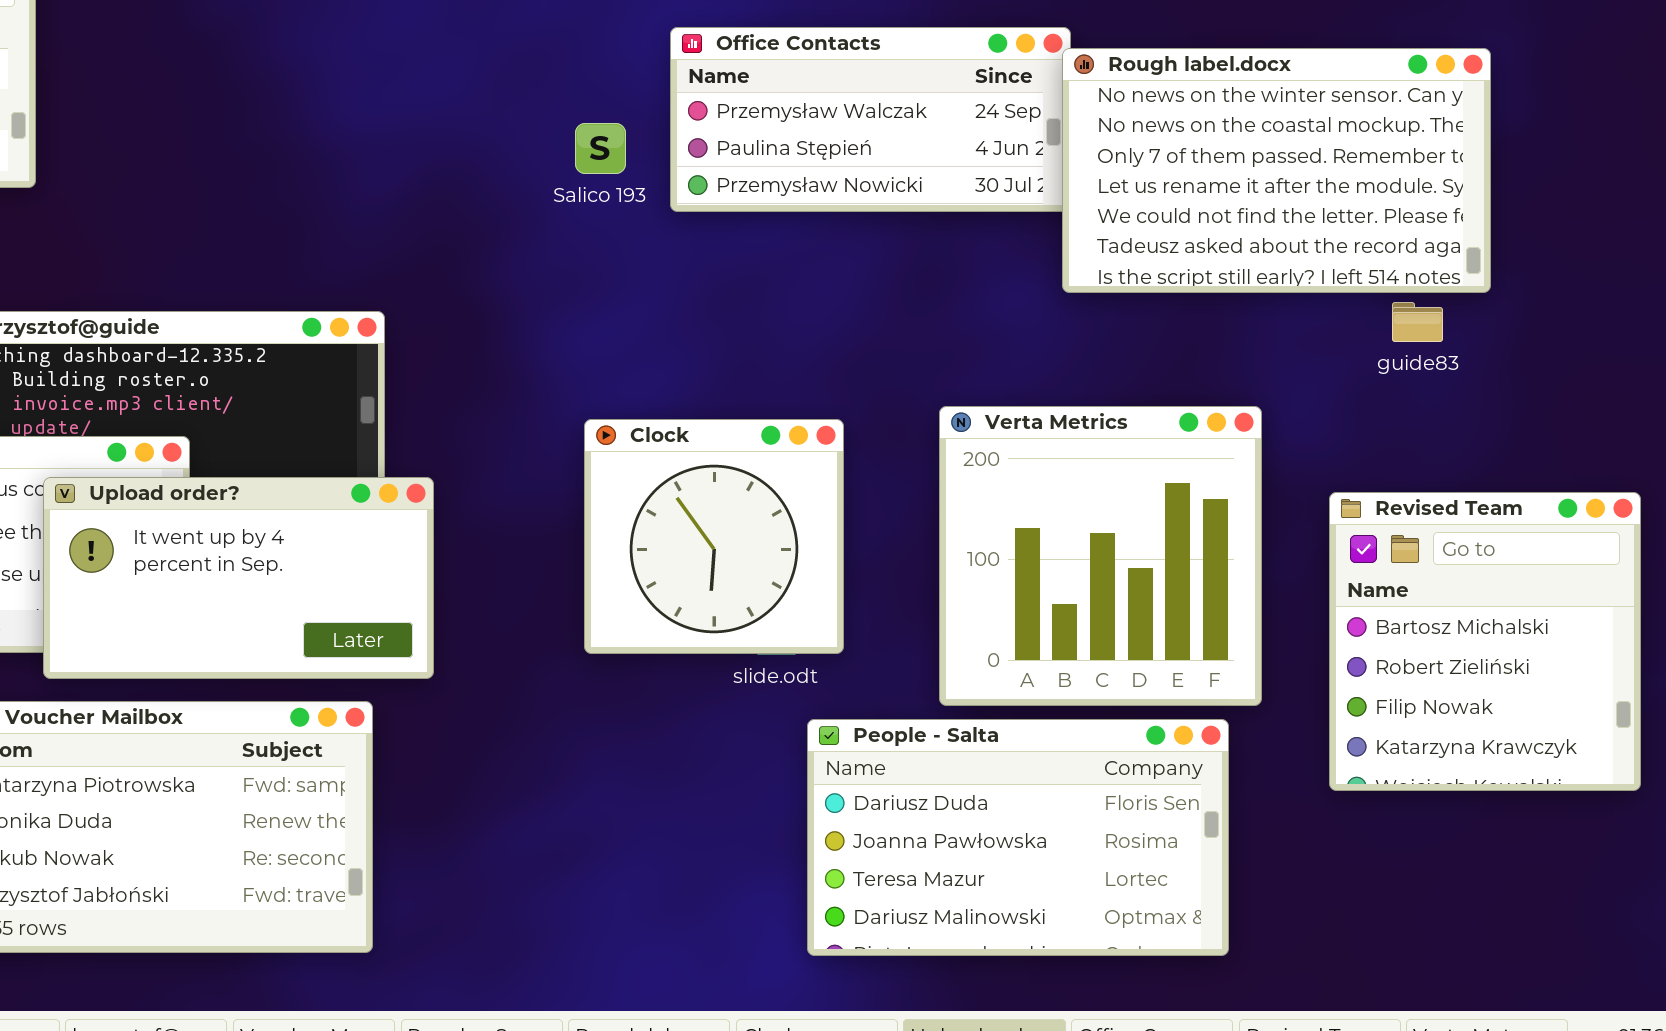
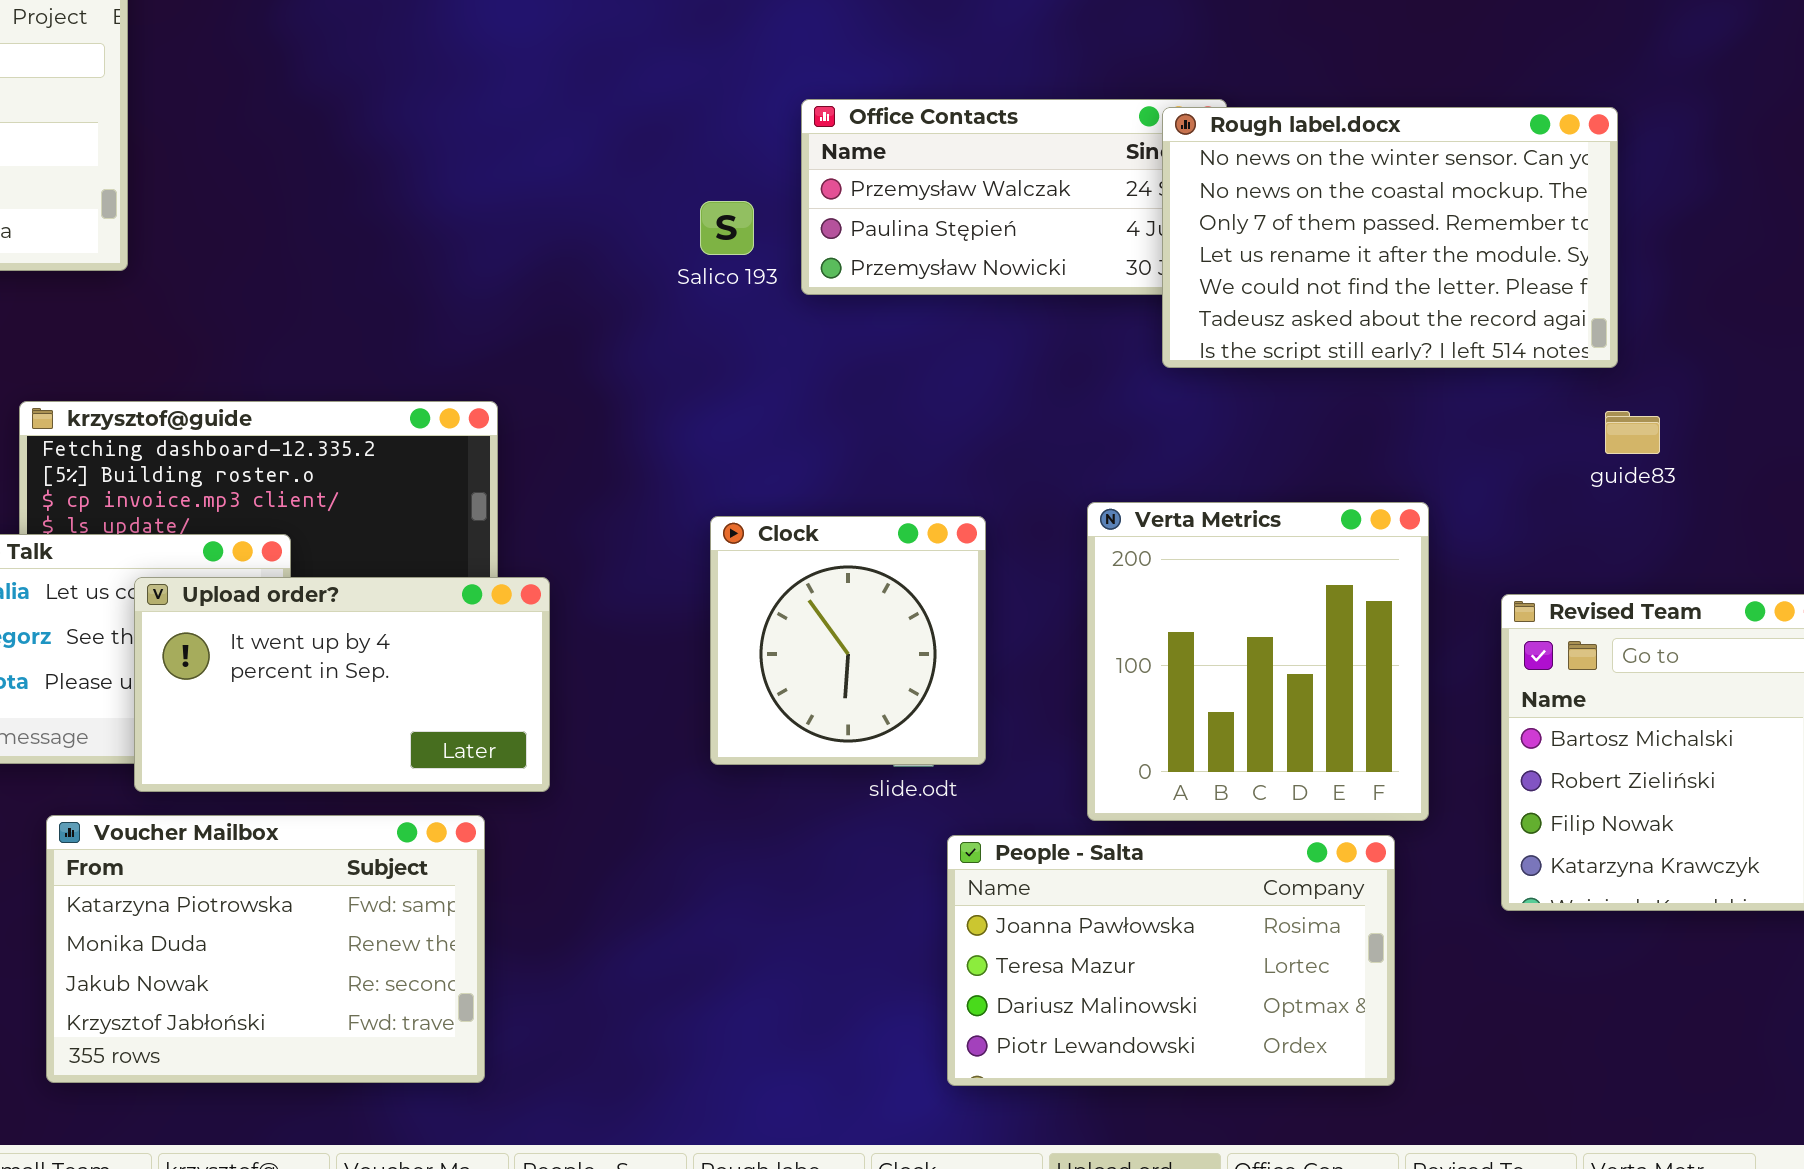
Rough label.docx: [1062,48,1491,293] -> [1162,107,1618,368], moved
guide83: [1392,302,1443,342] -> [1605,411,1660,454], moved
People - Salta: [807,719,1229,956] -> [947,835,1395,1086], scrolled down 1 row

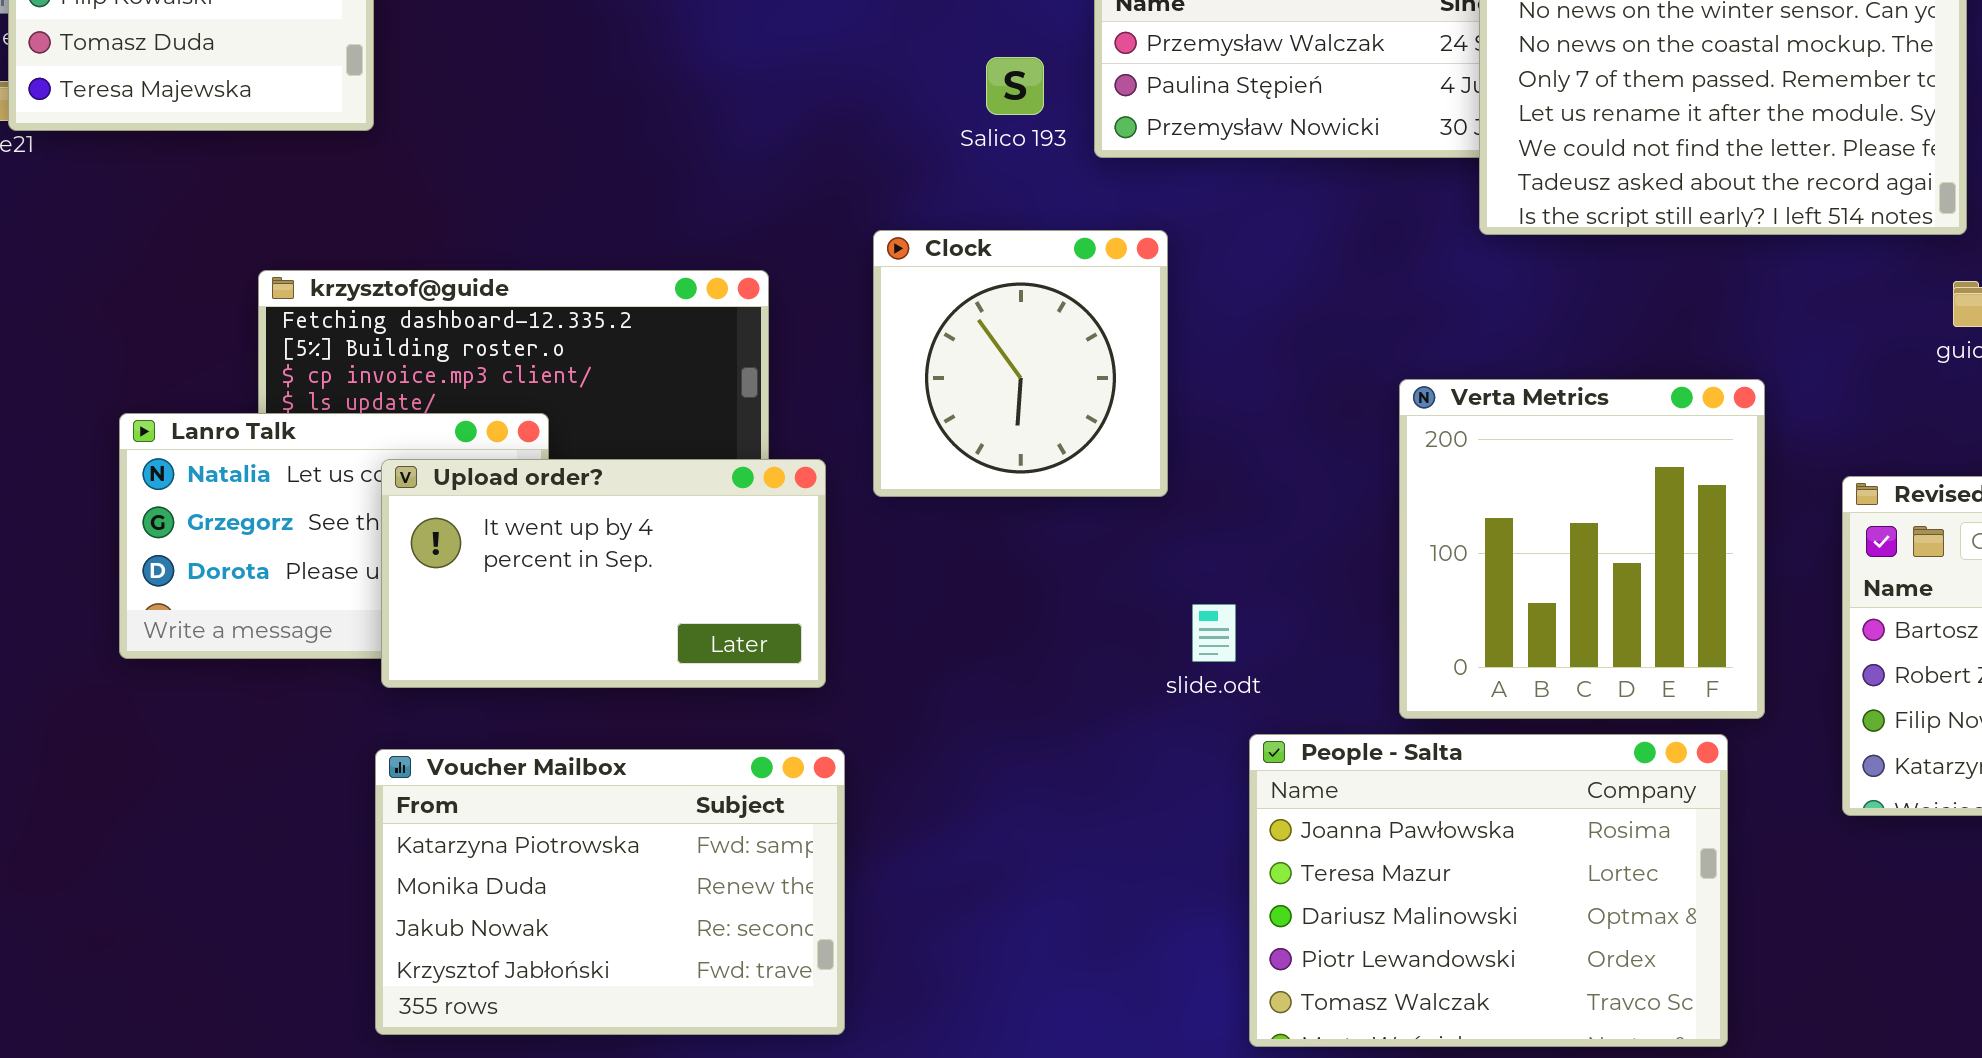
Clock: [710,516,986,765] -> [873,230,1168,497], moved
Voucher Mailbox: [46,815,485,1083] -> [375,749,845,1035], moved
People - Salta: [947,835,1395,1086] -> [1249,734,1728,1047], resized

